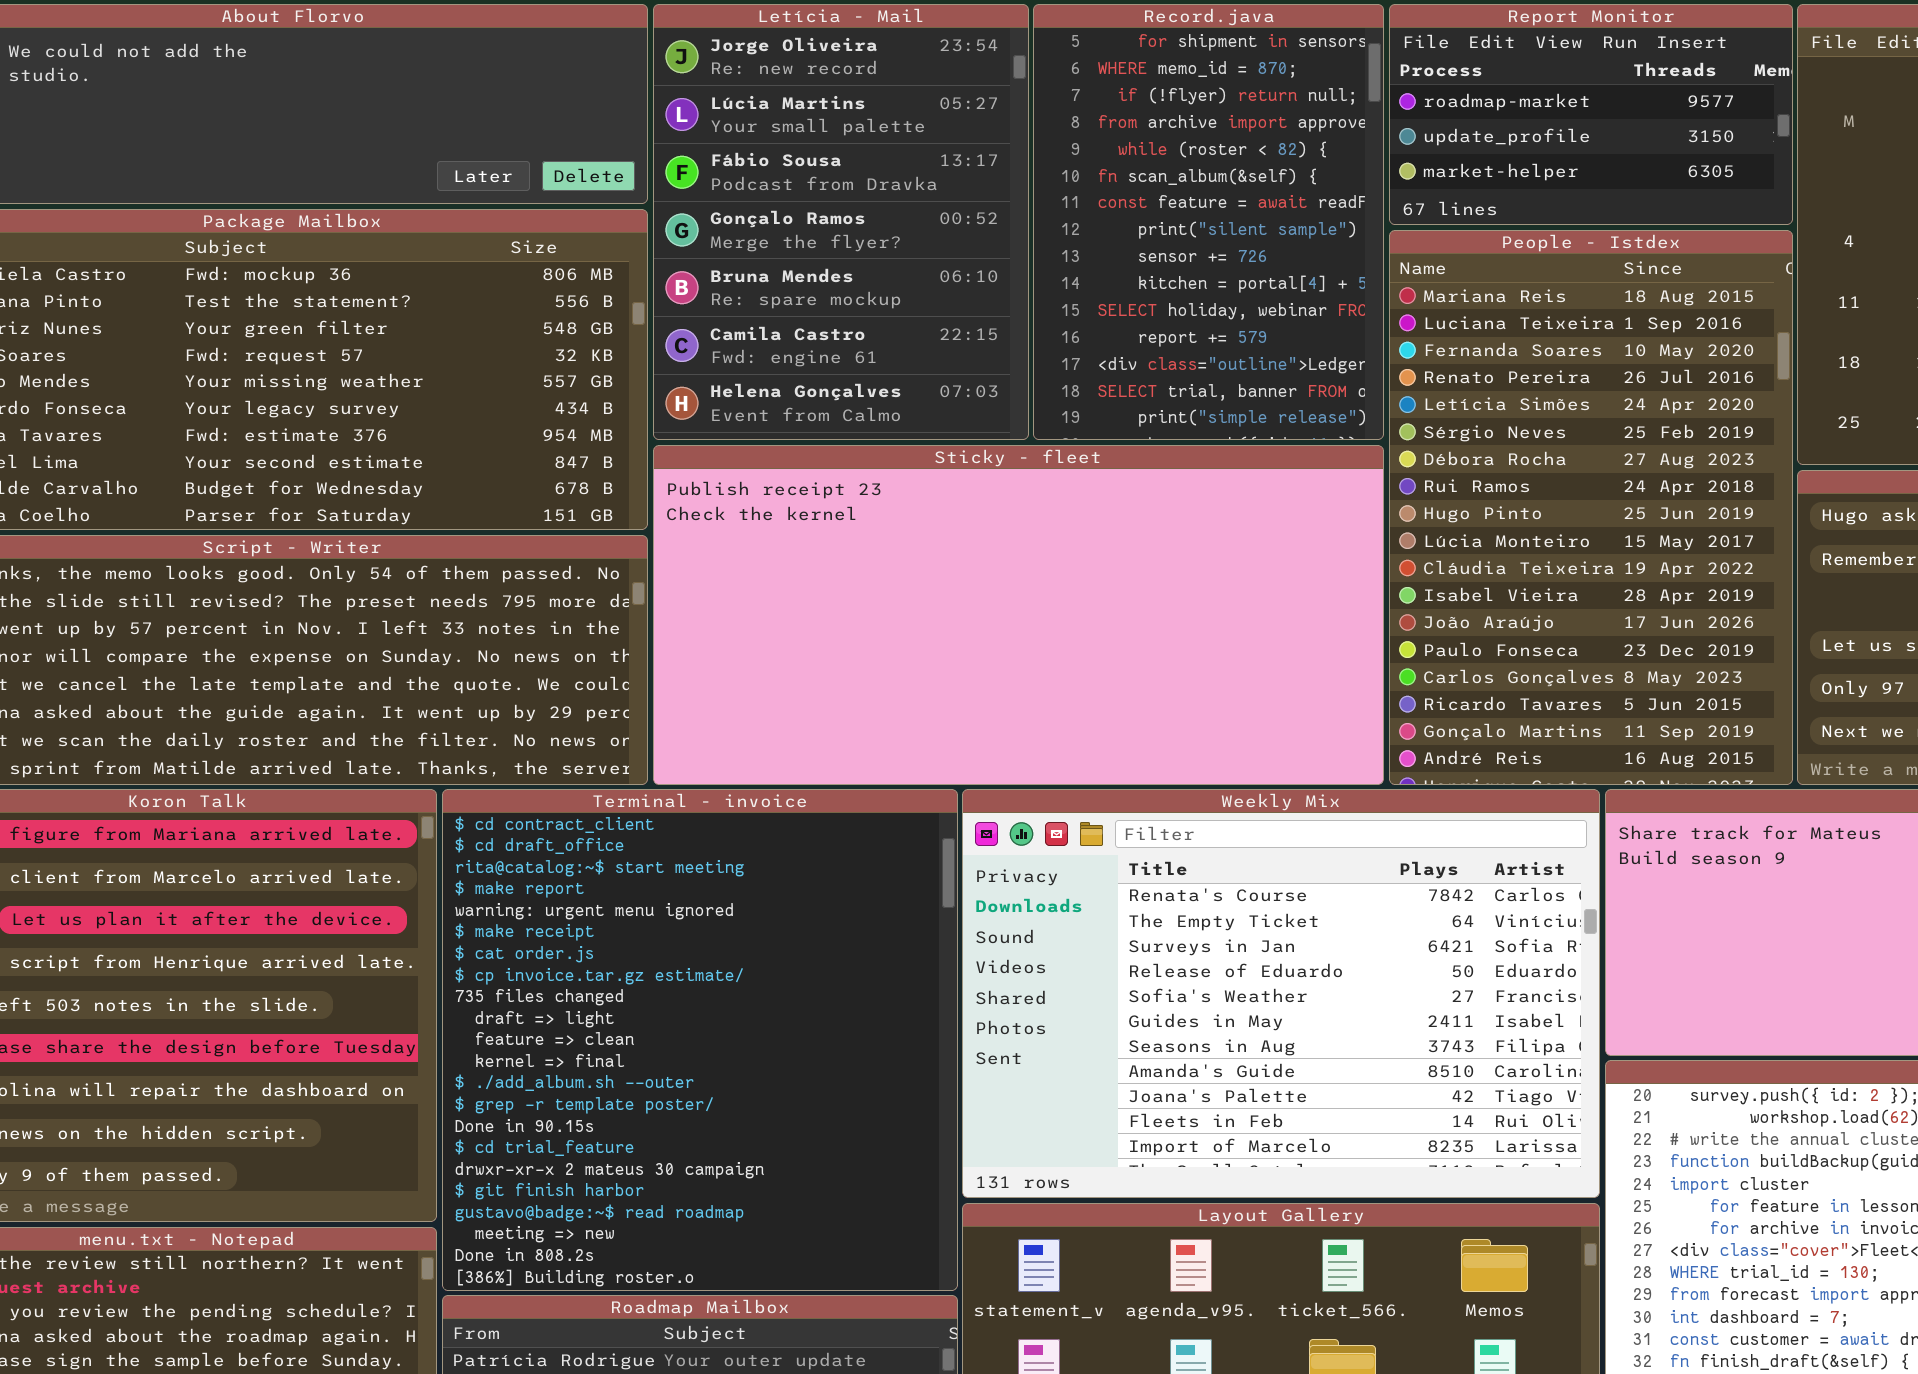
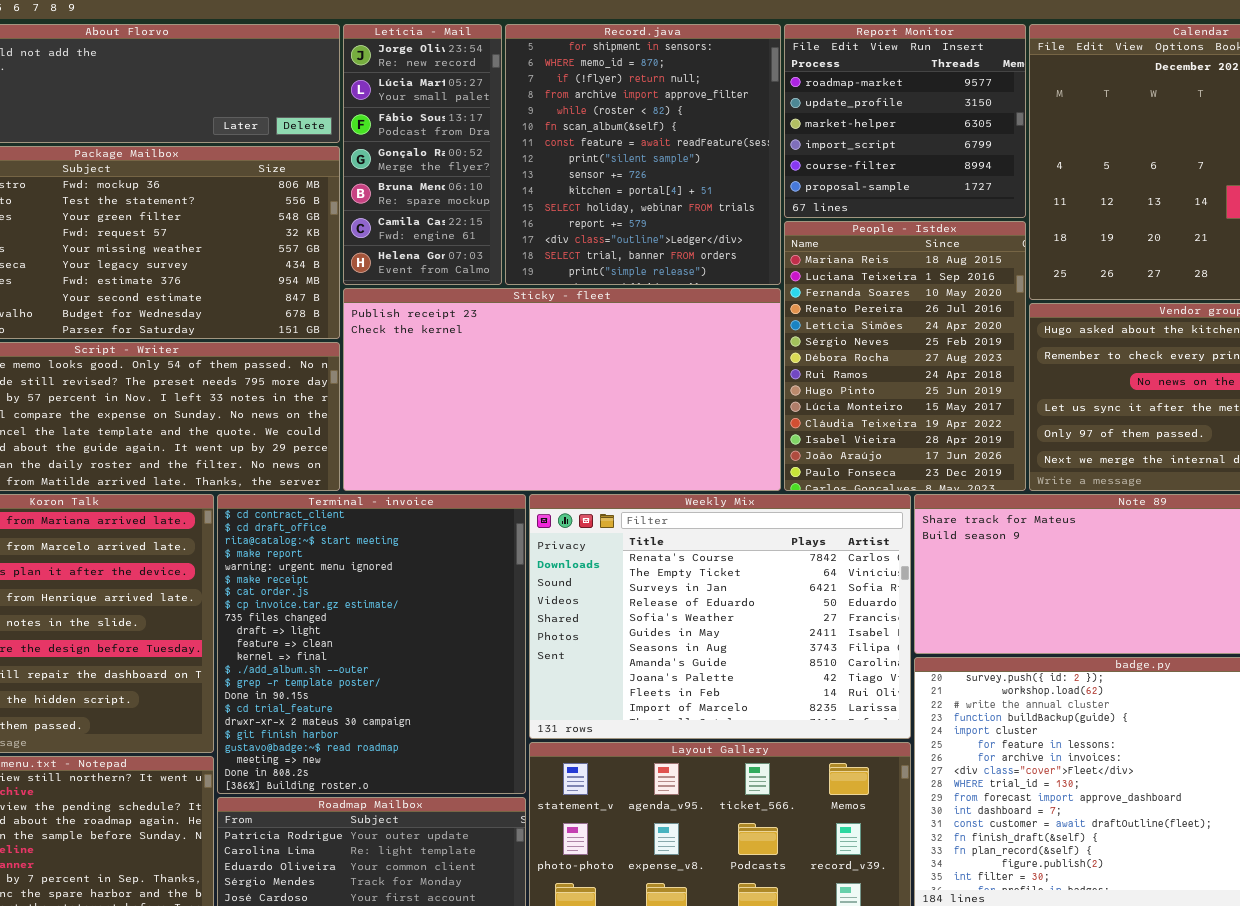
Letícia - Mail: [653,4,1029,440] -> [343,24,502,285], resized
Record.java: [1033,4,1384,440] -> [505,24,781,285], resized
Report Monitor: [1389,4,1793,225] -> [784,24,1026,218], resized
People - Istdex: [1389,230,1793,785] -> [784,221,1026,491], resized

